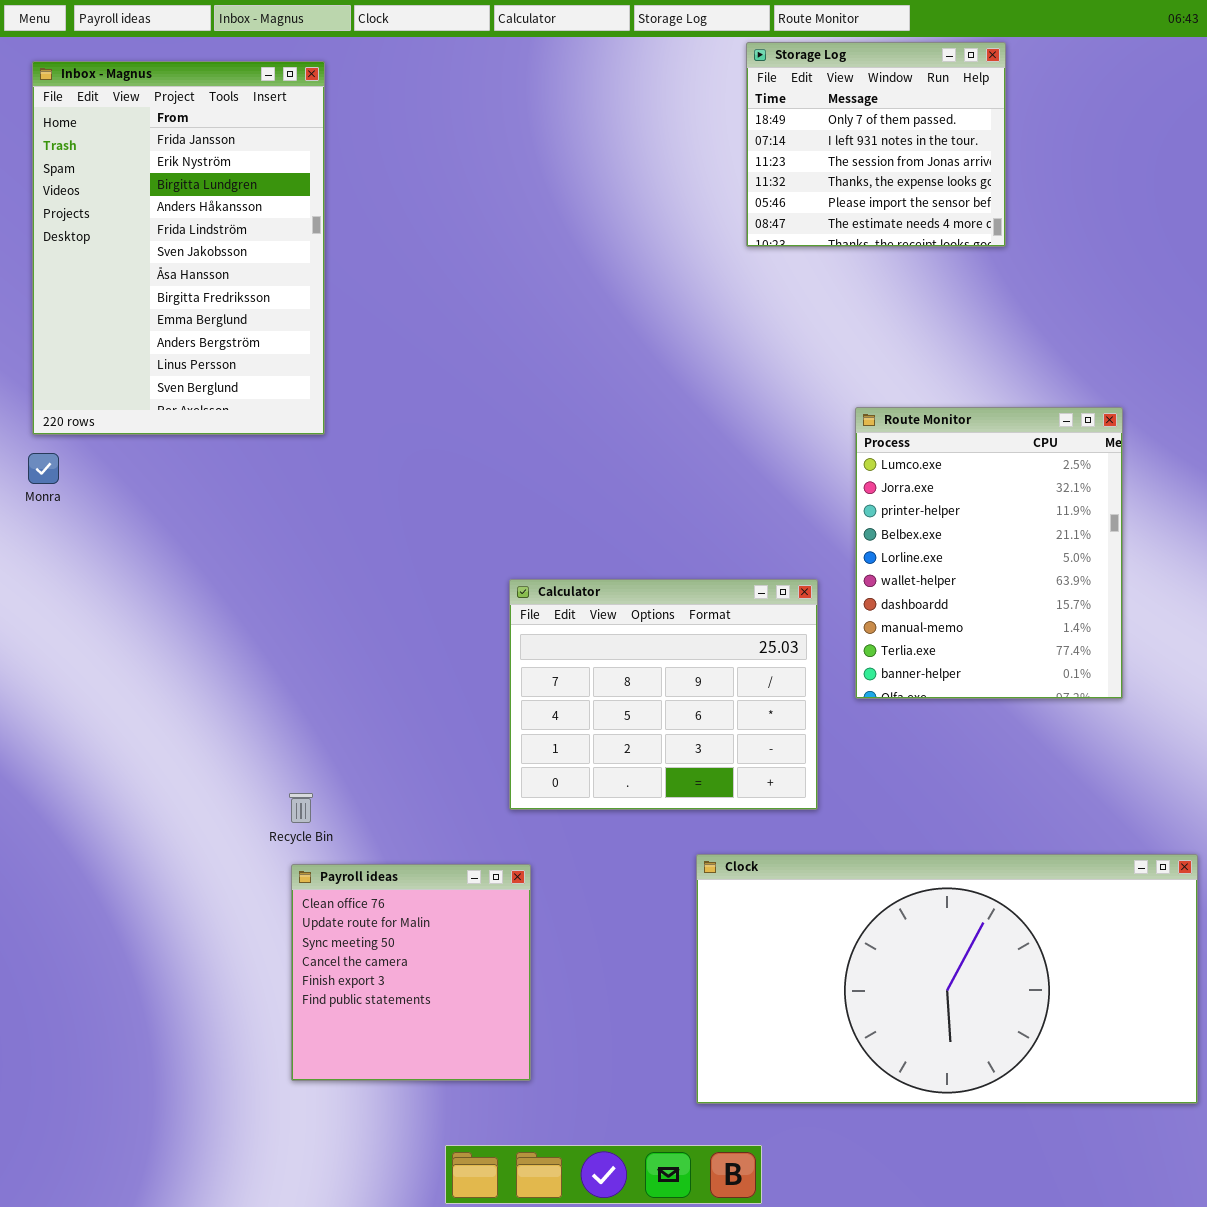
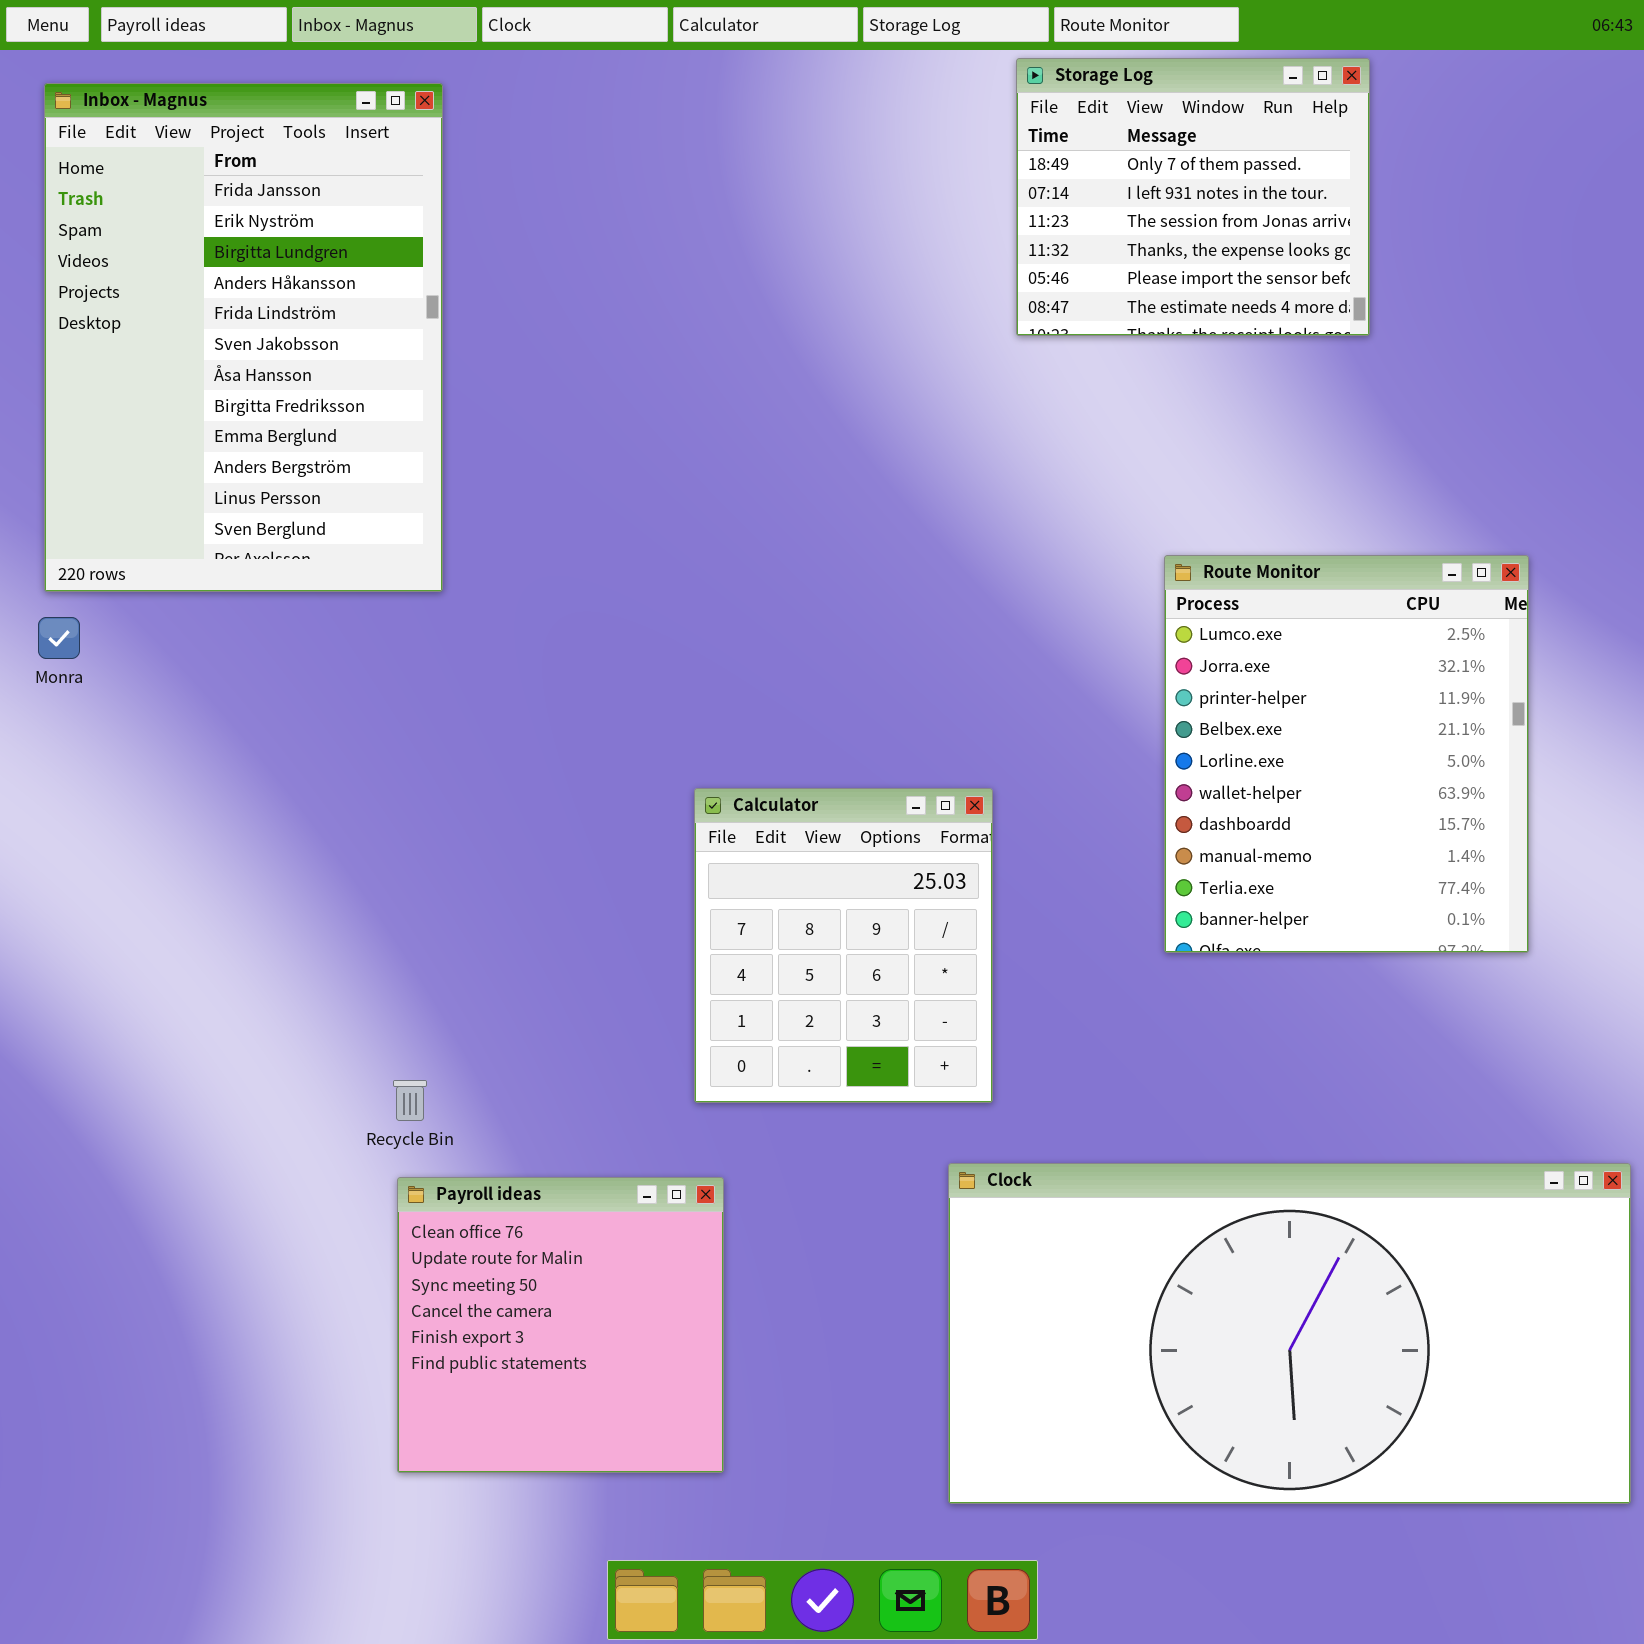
Calculator: [509,579,818,810] -> [694,788,993,1103], resized

